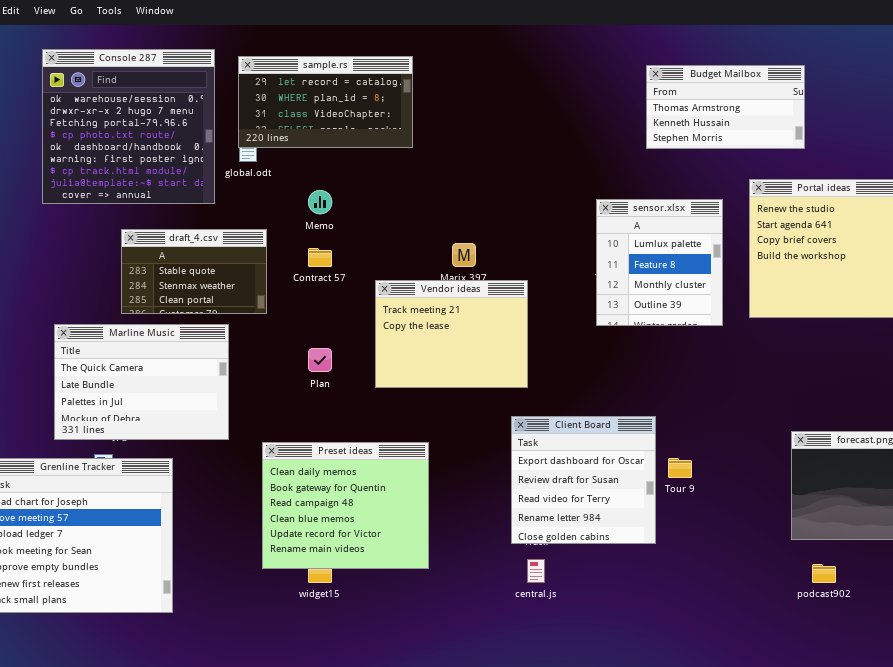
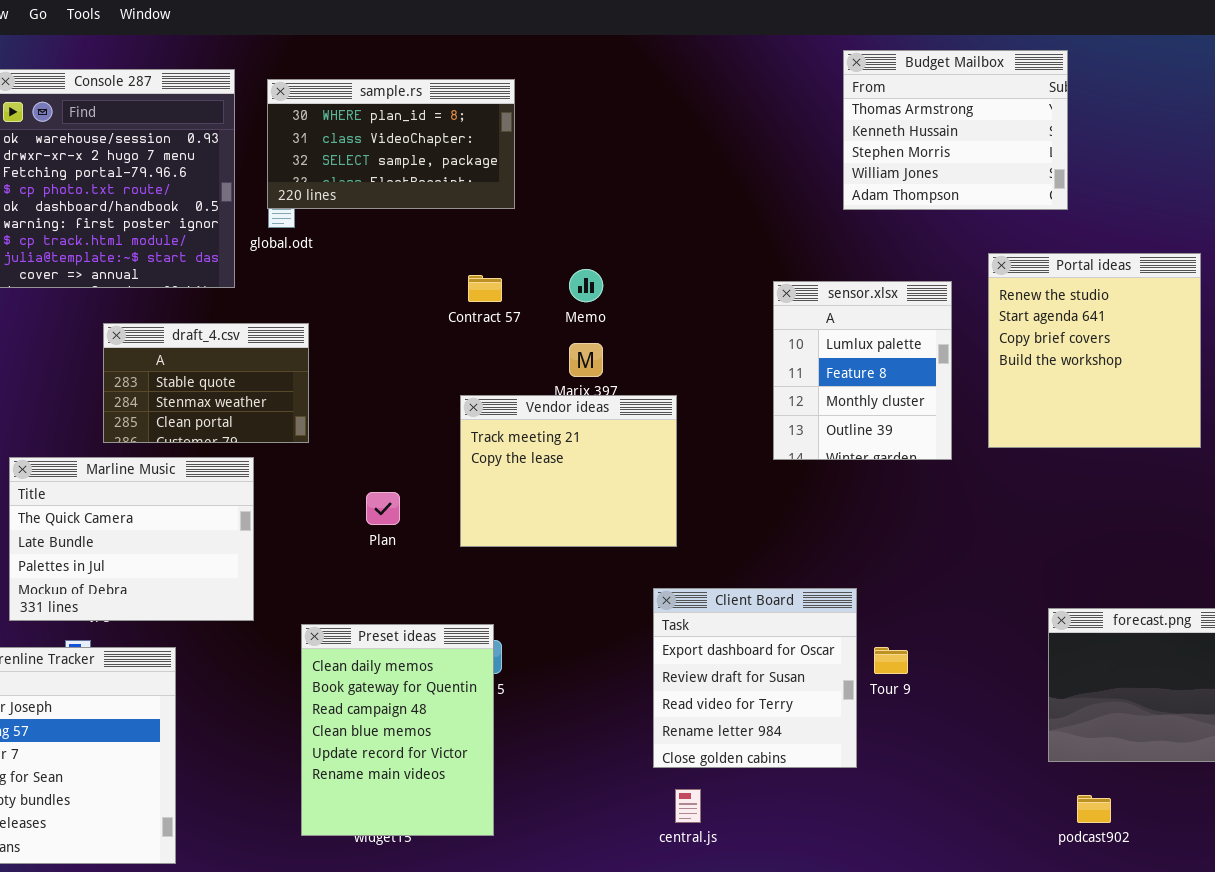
sample.rs: [238,56,413,148] -> [267,79,515,209], scrolled down 1 row
Budget Mailbox: [646,65,805,149] -> [843,50,1068,210], resized
Memo: [308,190,332,214] -> [569,269,603,302], moved
Contract 57: [308,248,332,267] -> [468,275,502,302], moved
Preset ideas: [262,442,429,569] -> [301,624,494,836], resized

